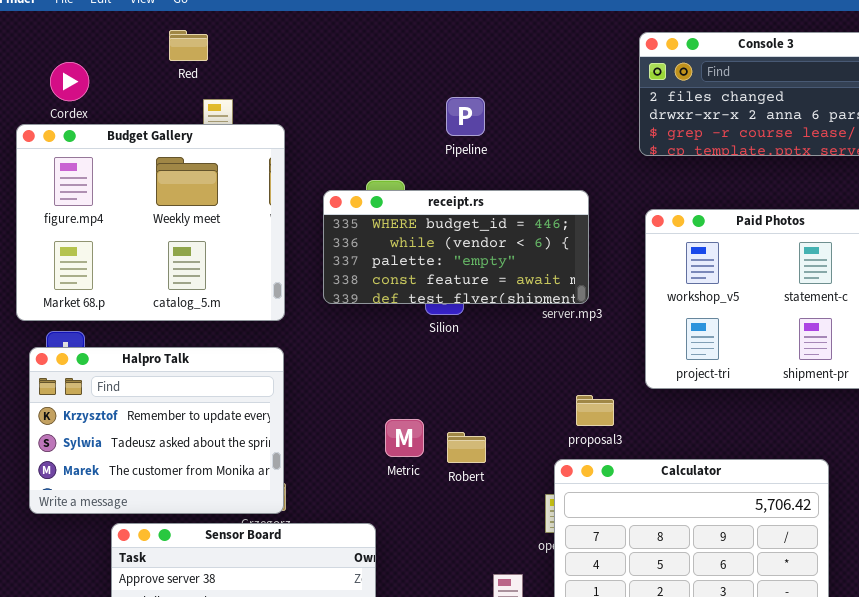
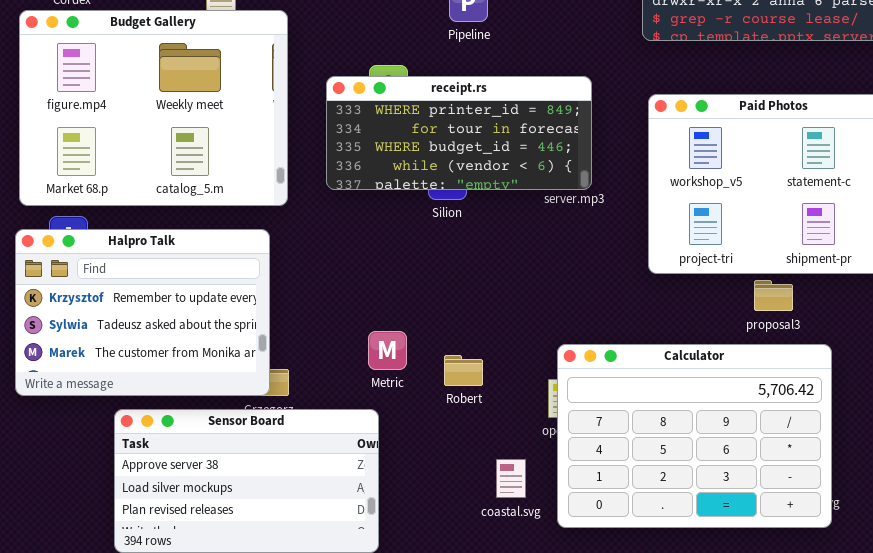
receipt.rs: [323,190,589,304] -> [326,76,592,190], scrolled up 2 rows
Halpro Talk: [29,347,284,514] -> [15,229,270,396], moved
proposal3: [576,395,614,426] -> [754,280,793,311], moved
Metric: [385,419,424,457] -> [368,331,407,370], moved
Robert: [447,432,486,463] -> [444,355,483,386], moved

